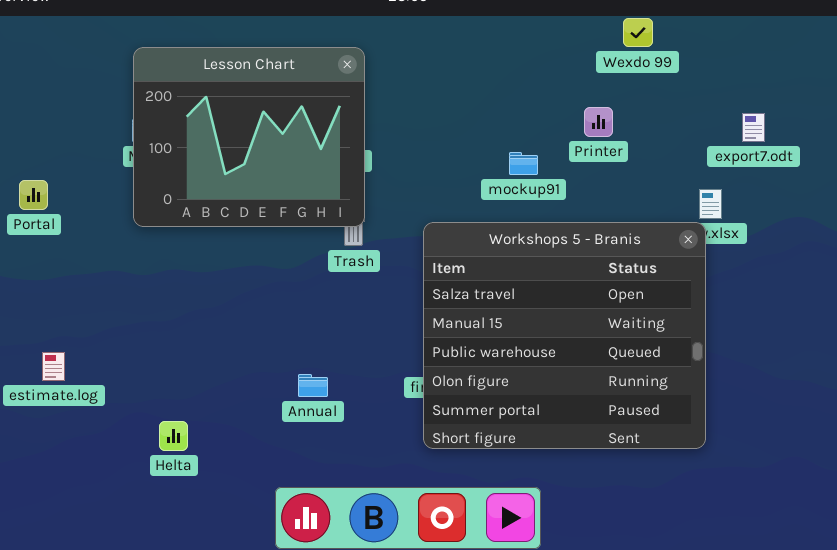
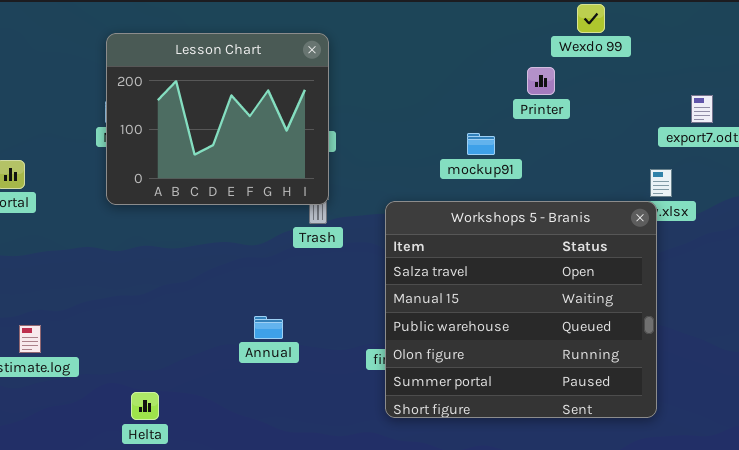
Printer: [584,107,613,137] -> [527,67,555,95], moved
Annual: [298,374,328,397] -> [254,316,283,339], moved

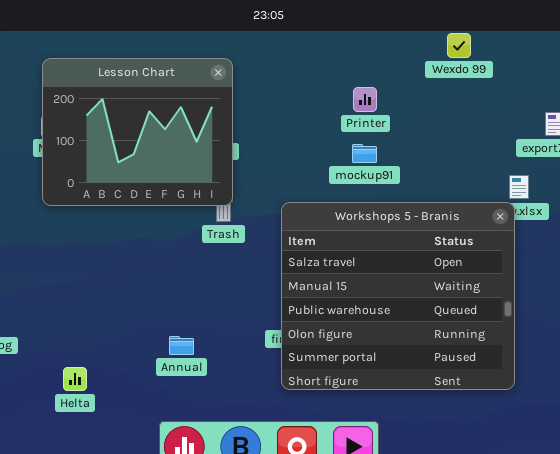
Printer: [527,67,555,95] -> [353,87,377,112], moved
Annual: [254,316,283,339] -> [169,336,194,355], moved

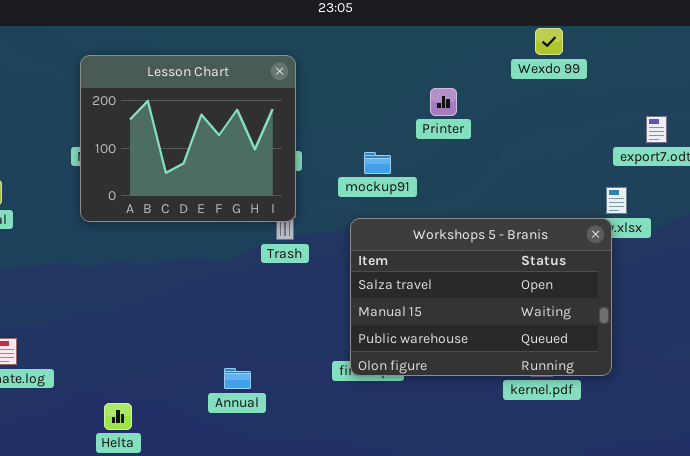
mockup91: [352,144,377,163] -> [364,152,391,174], moved
Workshops 5 - Branis: [281,202,515,390] -> [350,218,612,376], resized

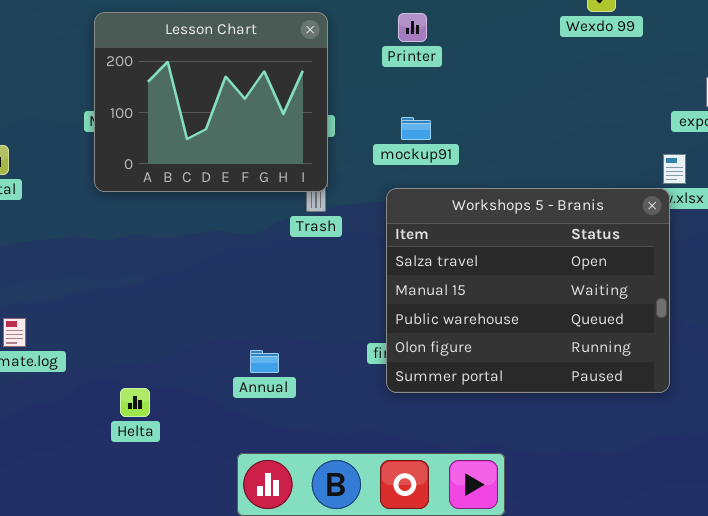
Printer: [430,88,457,116] -> [398,13,427,42], moved
Workshops 5 - Branis: [350,218,612,376] -> [386,188,670,393], resized

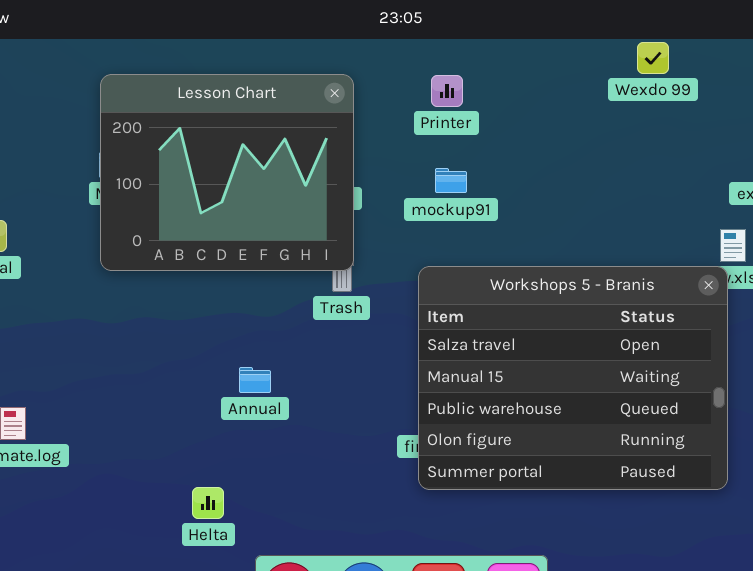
mockup91: [401,117,431,140] -> [435,168,467,193], moved
Annual: [250,350,279,373] -> [239,367,271,393], moved
Helta: [120,388,150,417] -> [192,487,224,519], moved

